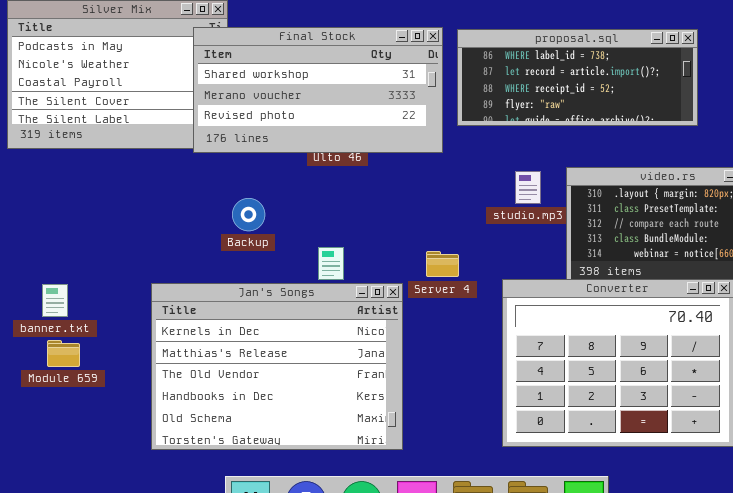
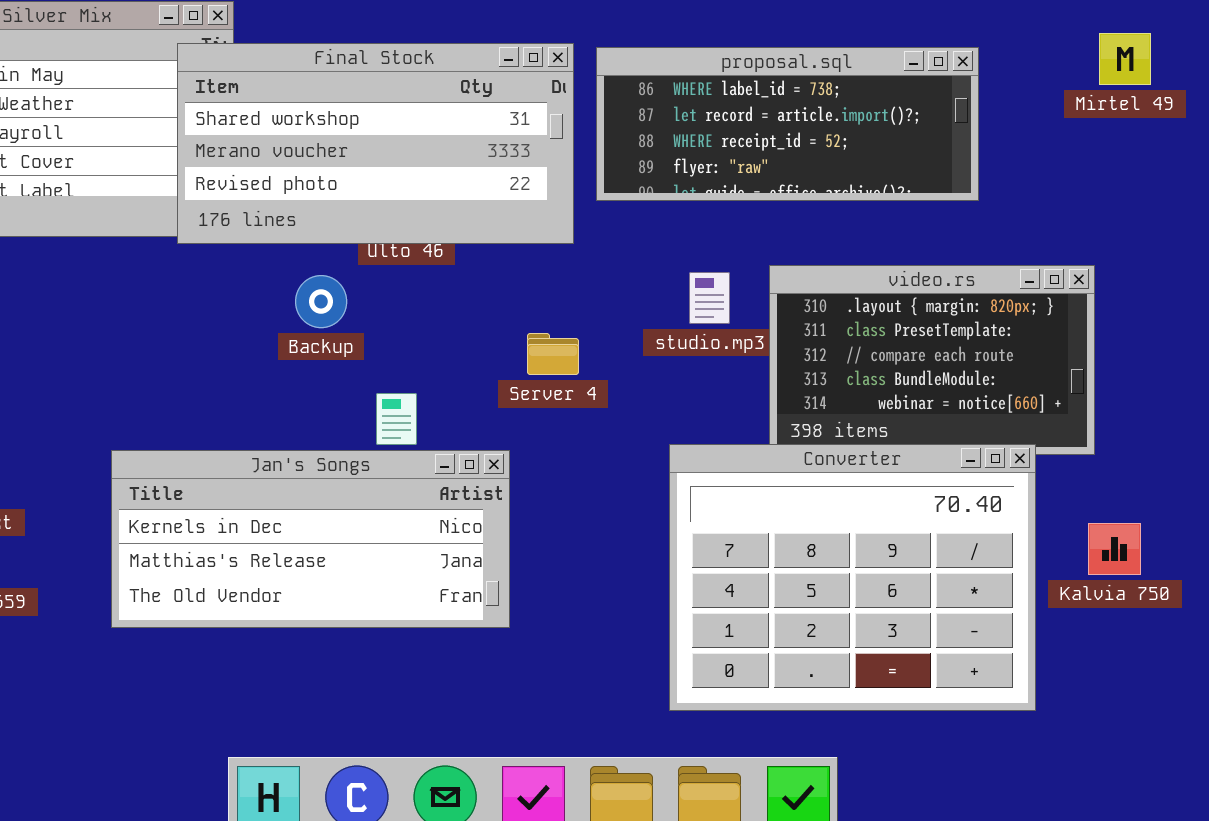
Backup: [232,198,265,231] -> [295,275,347,328], moved
Server 4: [426,251,459,277] -> [527,333,579,375], moved
Jan's Songs: [151,283,403,450] -> [111,450,510,628], resized

